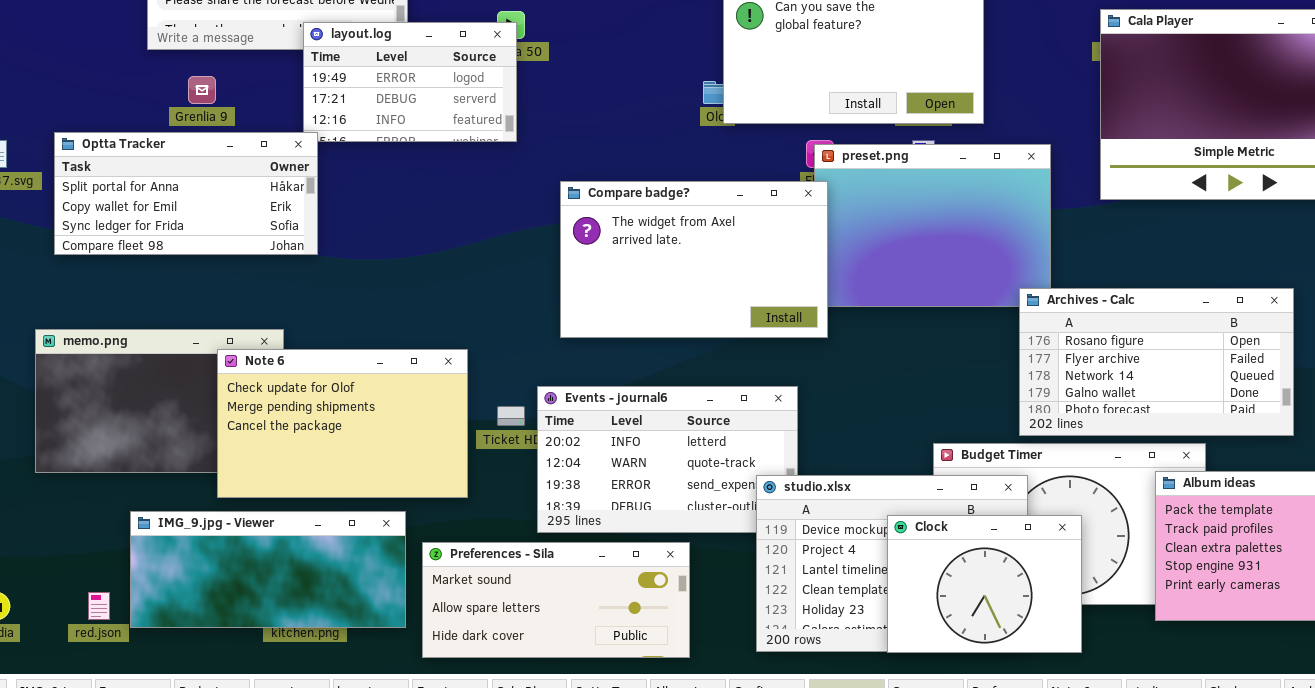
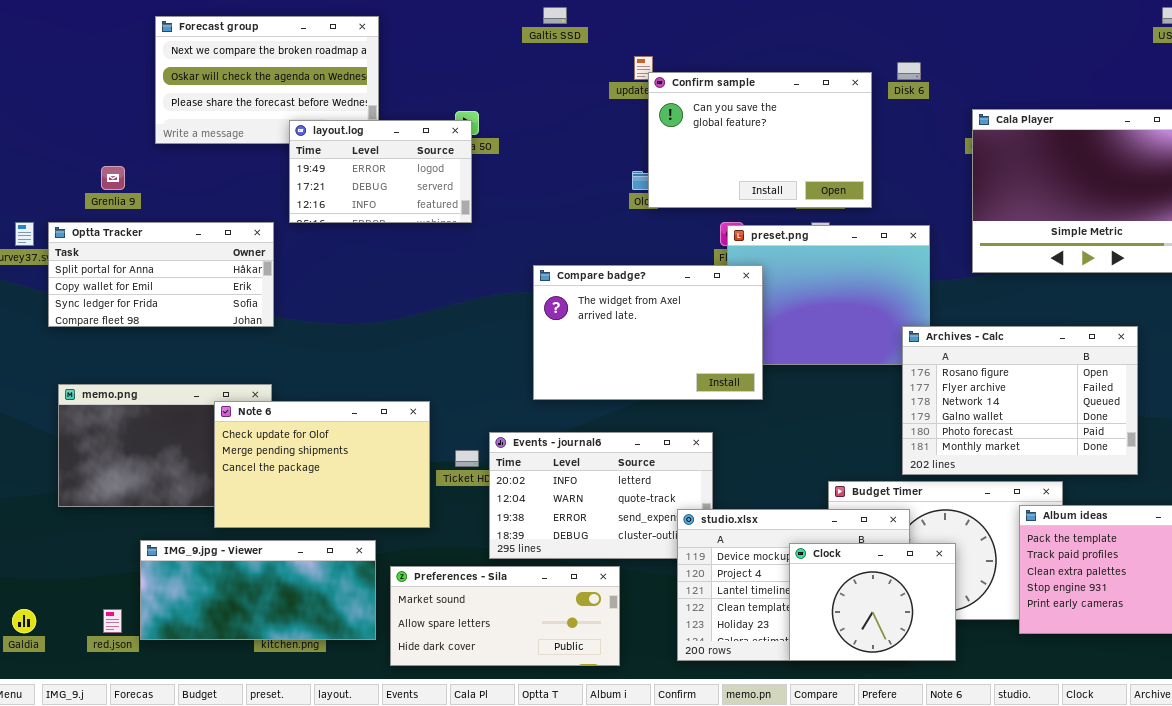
Grenlia 9: [188,76,216,104] -> [101,166,125,190], moved
Optta Tracker: [54,132,318,255] -> [48,222,274,327], moved
Compare badge?: [560,181,828,338] -> [533,265,763,400], moved
Archives - Calc: [1019,288,1294,436] -> [902,326,1138,475], resized

